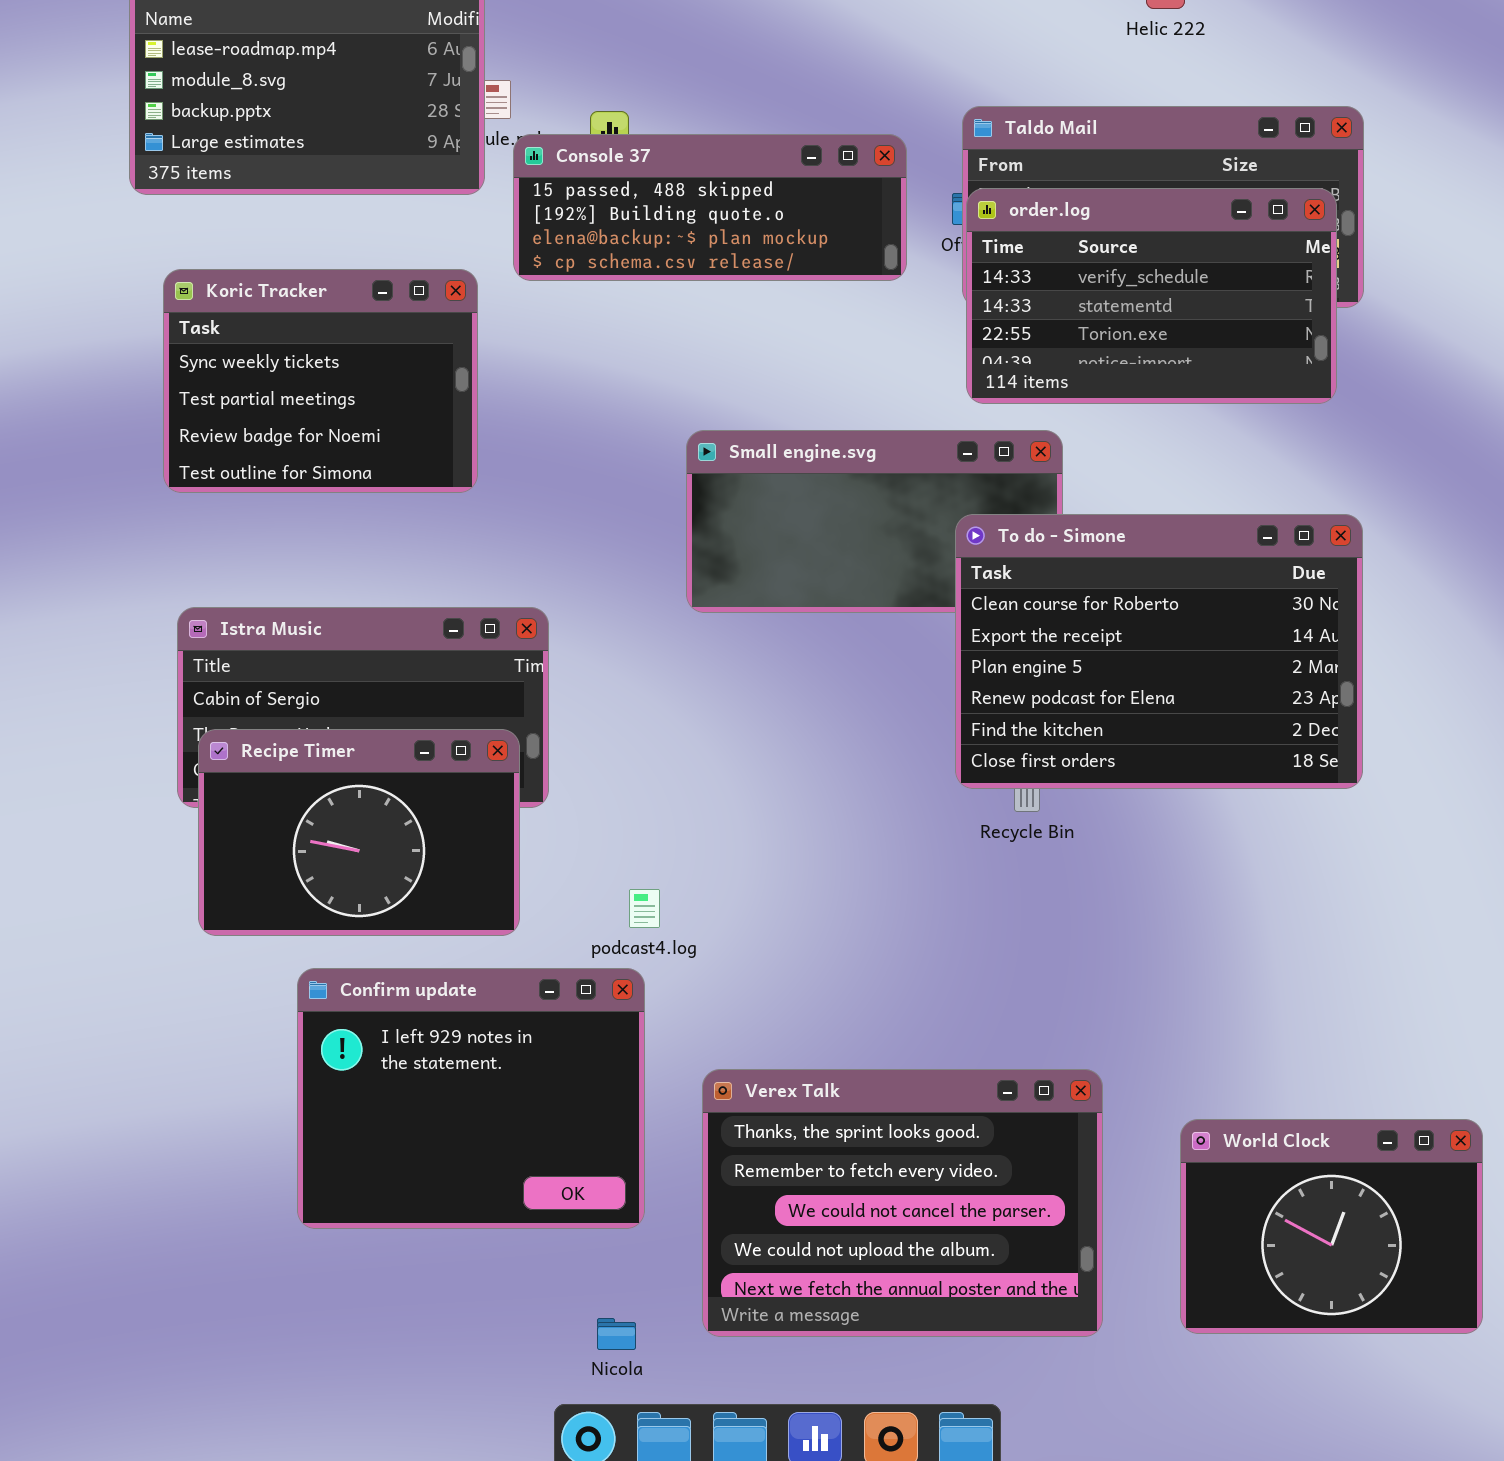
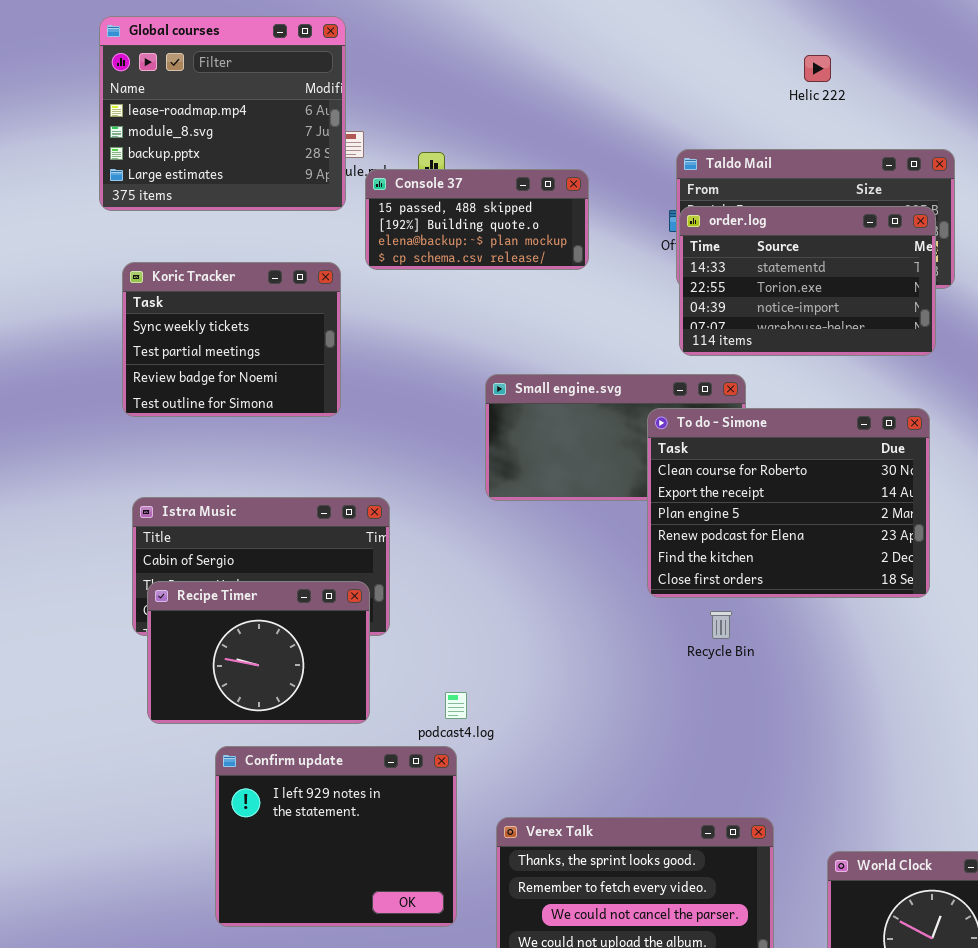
Console 37: [513,134,907,281] -> [365,169,589,270], resized
order.log: [966,188,1337,404] -> [679,206,936,356], scrolled down 1 row
To do - Simone: [955,514,1363,789] -> [647,408,930,598], moved

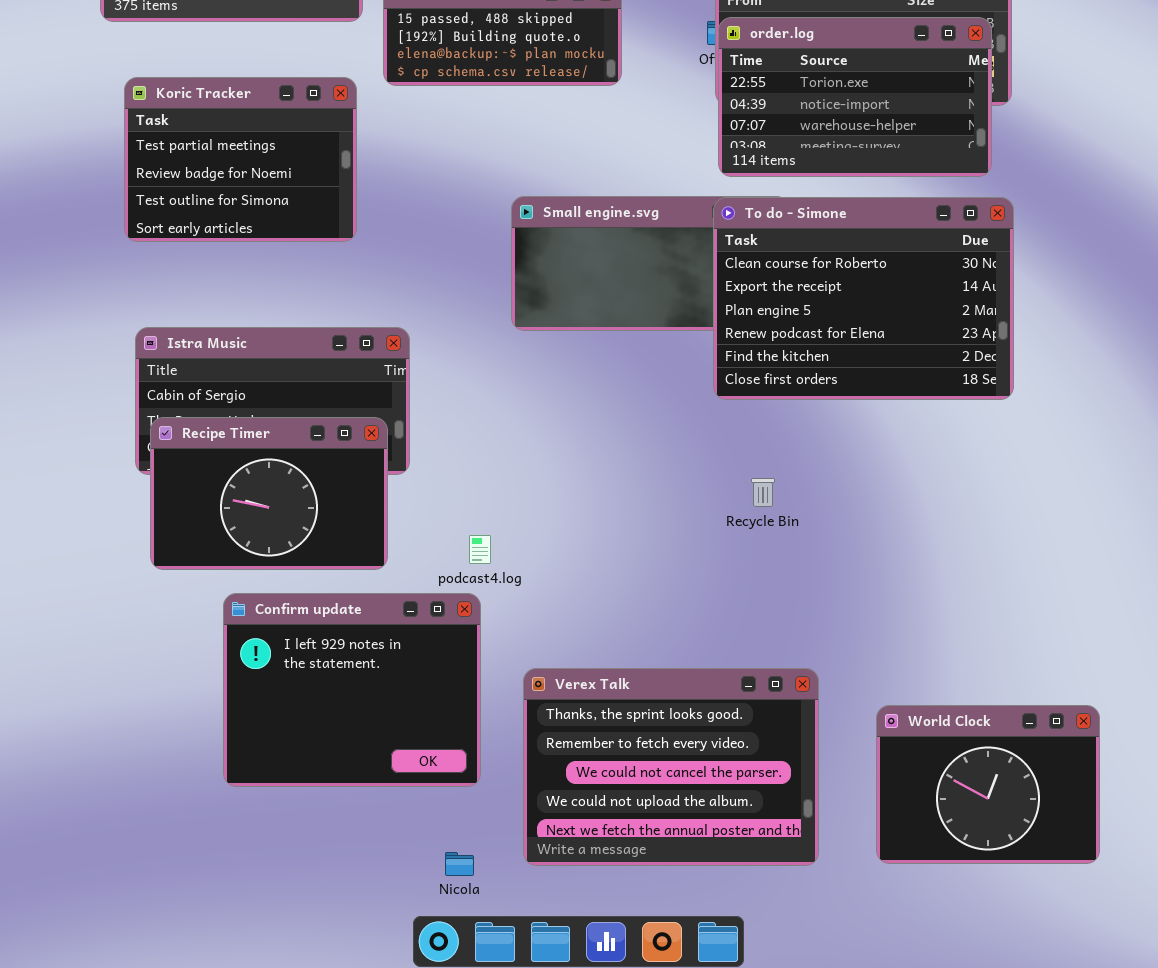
order.log: [679,206,936,356] -> [718,17,992,177], scrolled down 1 row
Koric Tracker: [122,262,341,417] -> [124,77,357,242], scrolled down 1 row
To do - Simone: [647,408,930,598] -> [713,197,1014,400], moved
Recycle Bin: [710,611,732,639] -> [751,478,775,507], moved

